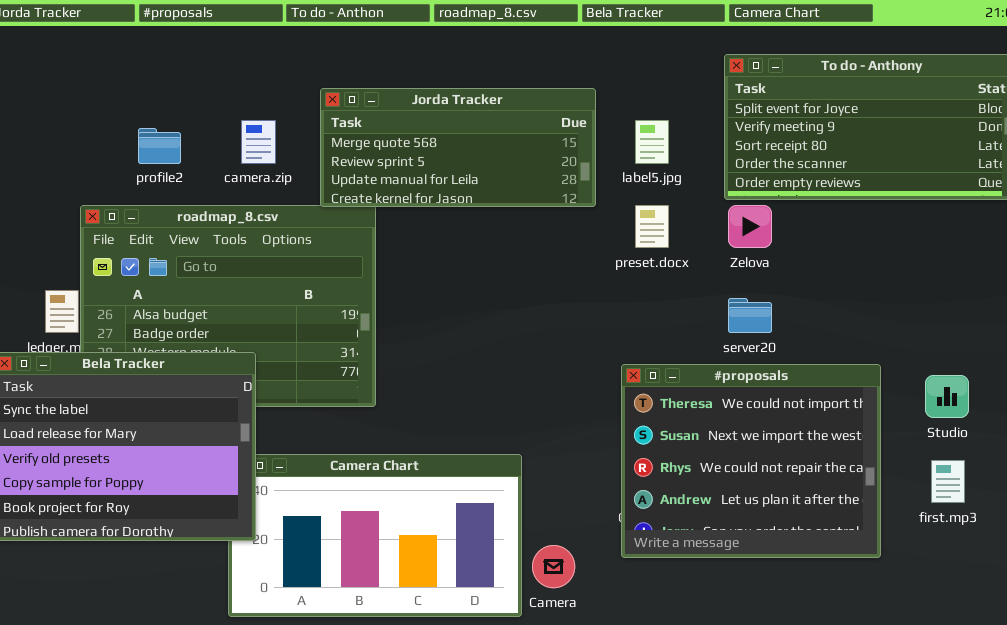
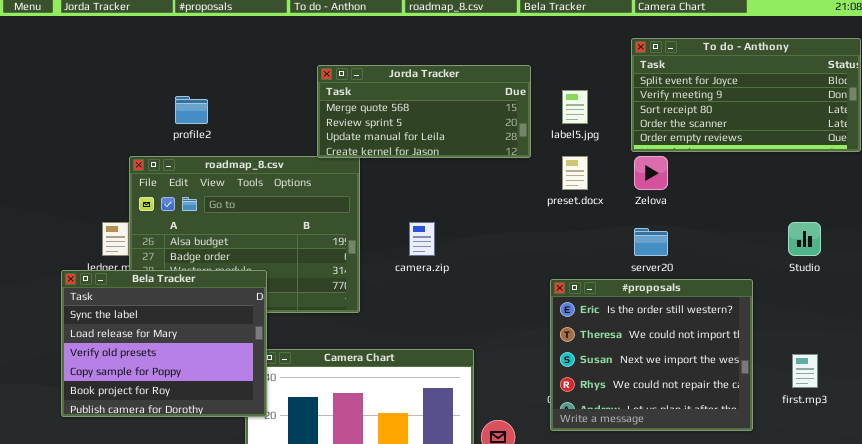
camera.zip: [241,120,276,164] -> [409,222,435,256], moved
#proposals: [621,364,881,558] -> [550,279,753,431], scrolled up 1 row
Studio: [925,375,969,418] -> [788,222,821,256], moved

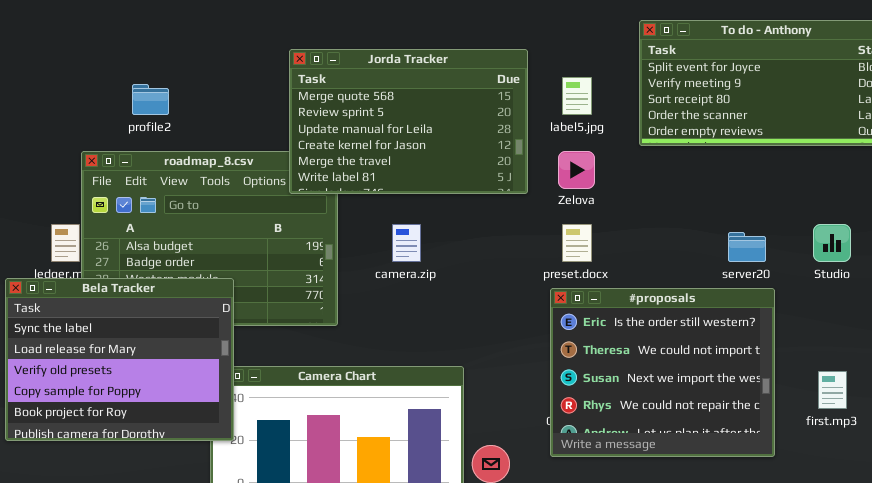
Jorda Tracker: [317,65,531,158] -> [289,49,528,194], resized
preset.docx: [562,156,588,190] -> [562,224,592,262], moved
Zelova: [634,156,668,190] -> [558,151,595,189], moved
server20: [634,228,668,256] -> [728,232,766,262], moved

